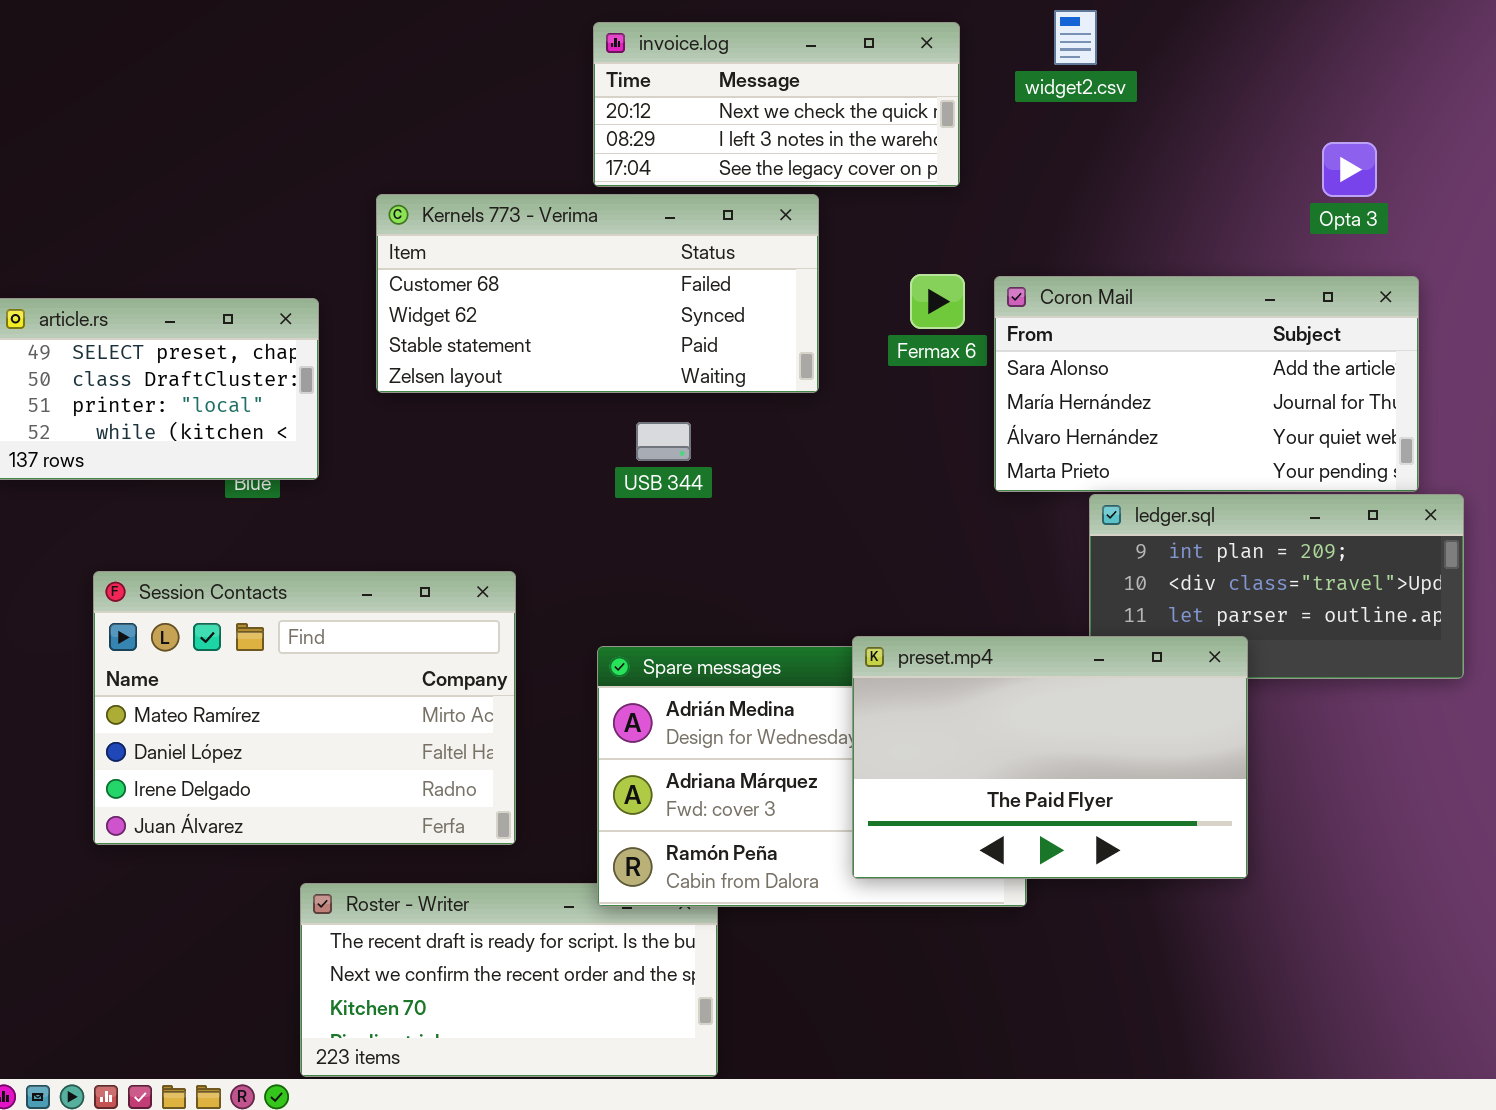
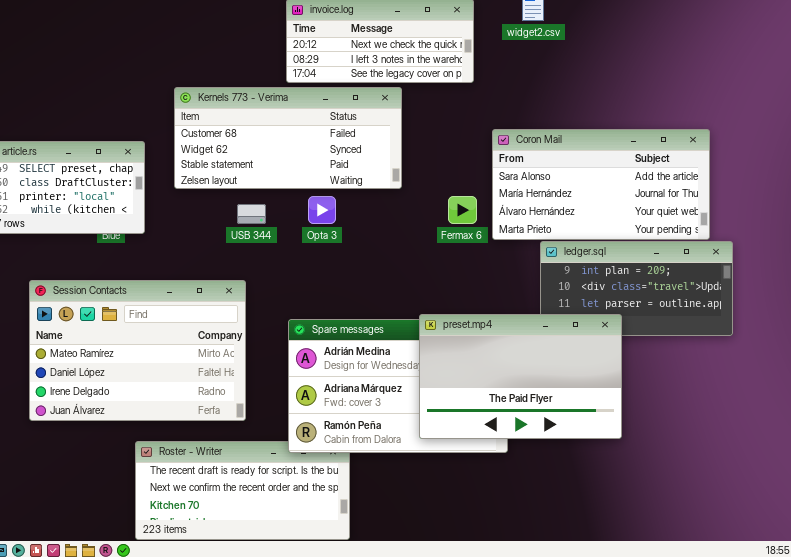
Opta 3: [1322,142,1377,197] -> [308,196,336,224], moved
Fermax 6: [910,274,965,329] -> [448,196,477,224], moved
USB 344: [636,422,691,461] -> [237,204,266,224], moved

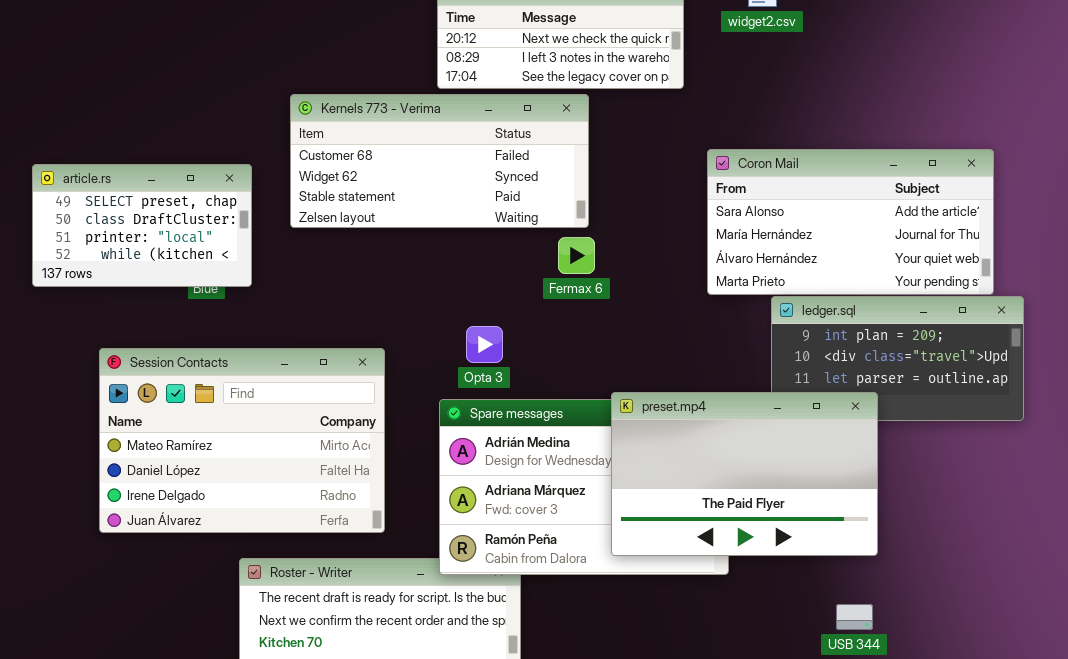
Opta 3: [308,196,336,224] -> [466,326,503,363], moved
Fermax 6: [448,196,477,224] -> [558,237,595,274], moved
USB 344: [237,204,266,224] -> [836,604,873,630], moved

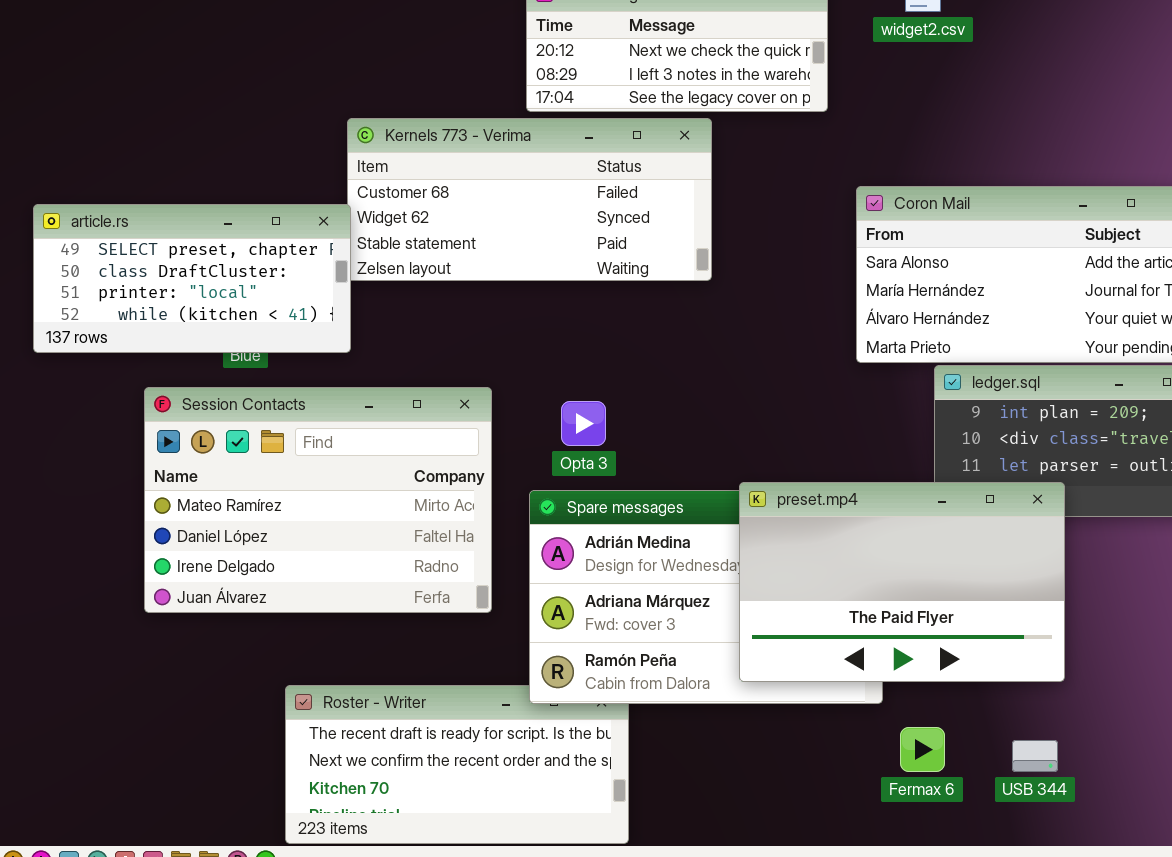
article.rs: [32,164,252,287] -> [33,204,351,353], resized
Fermax 6: [558,237,595,274] -> [900,727,945,772], moved
Session Contacts: [99,348,385,533] -> [144,387,492,613], moved

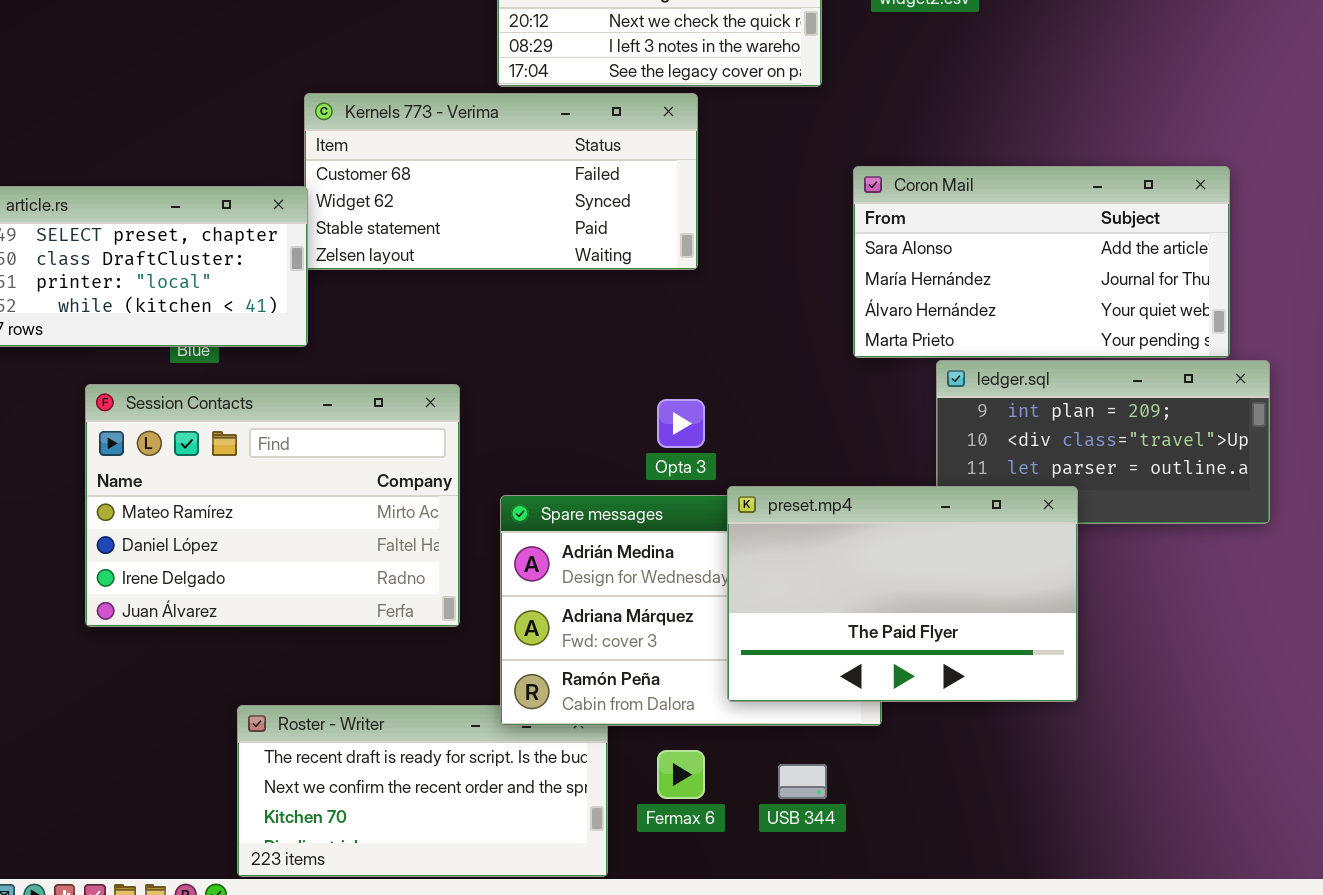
Opta 3: [561,401,606,446] -> [657,399,705,448], moved
Fermax 6: [900,727,945,772] -> [657,750,705,799], moved
USB 344: [1012,740,1058,772] -> [778,764,827,799], moved

